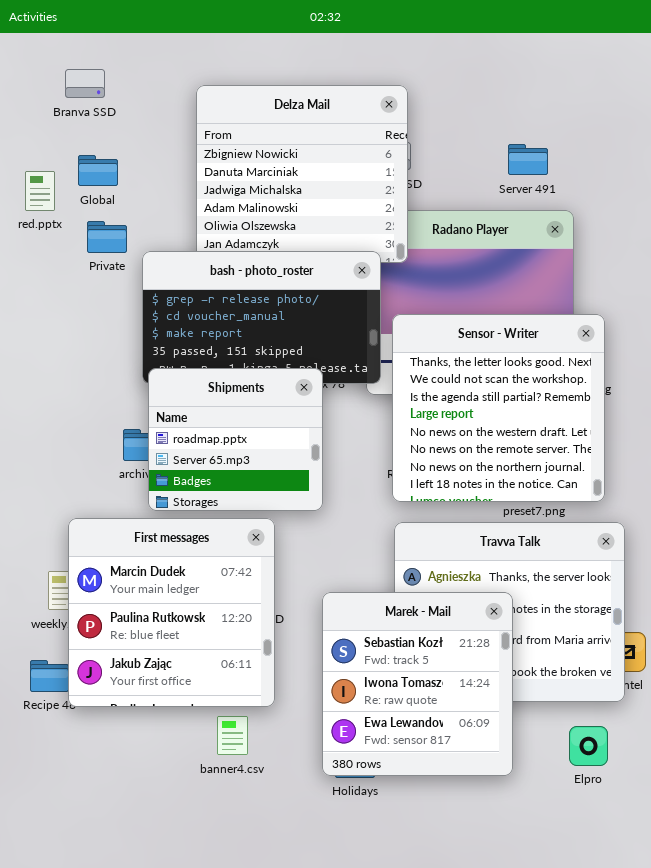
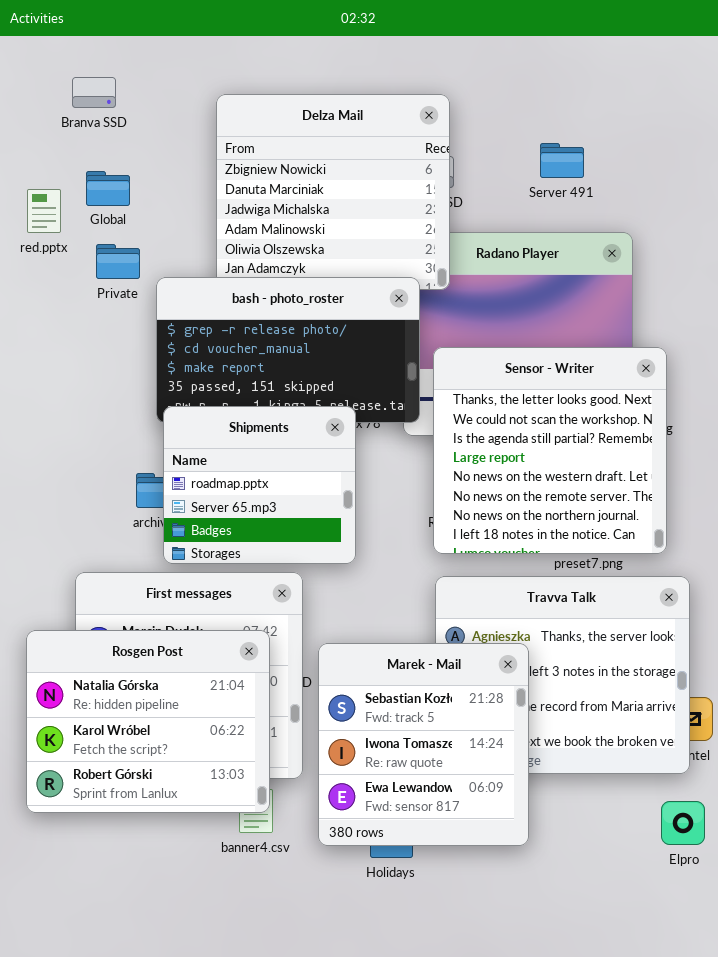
Server 491: [508,144,548,175] -> [540,143,584,178], moved
Rosgen Post: none -> [26,630,270,813], opened
Marek - Mail: [322,592,513,776] -> [318,643,529,846], moved
Elpro: [569,726,608,766] -> [661,801,705,845], moved

